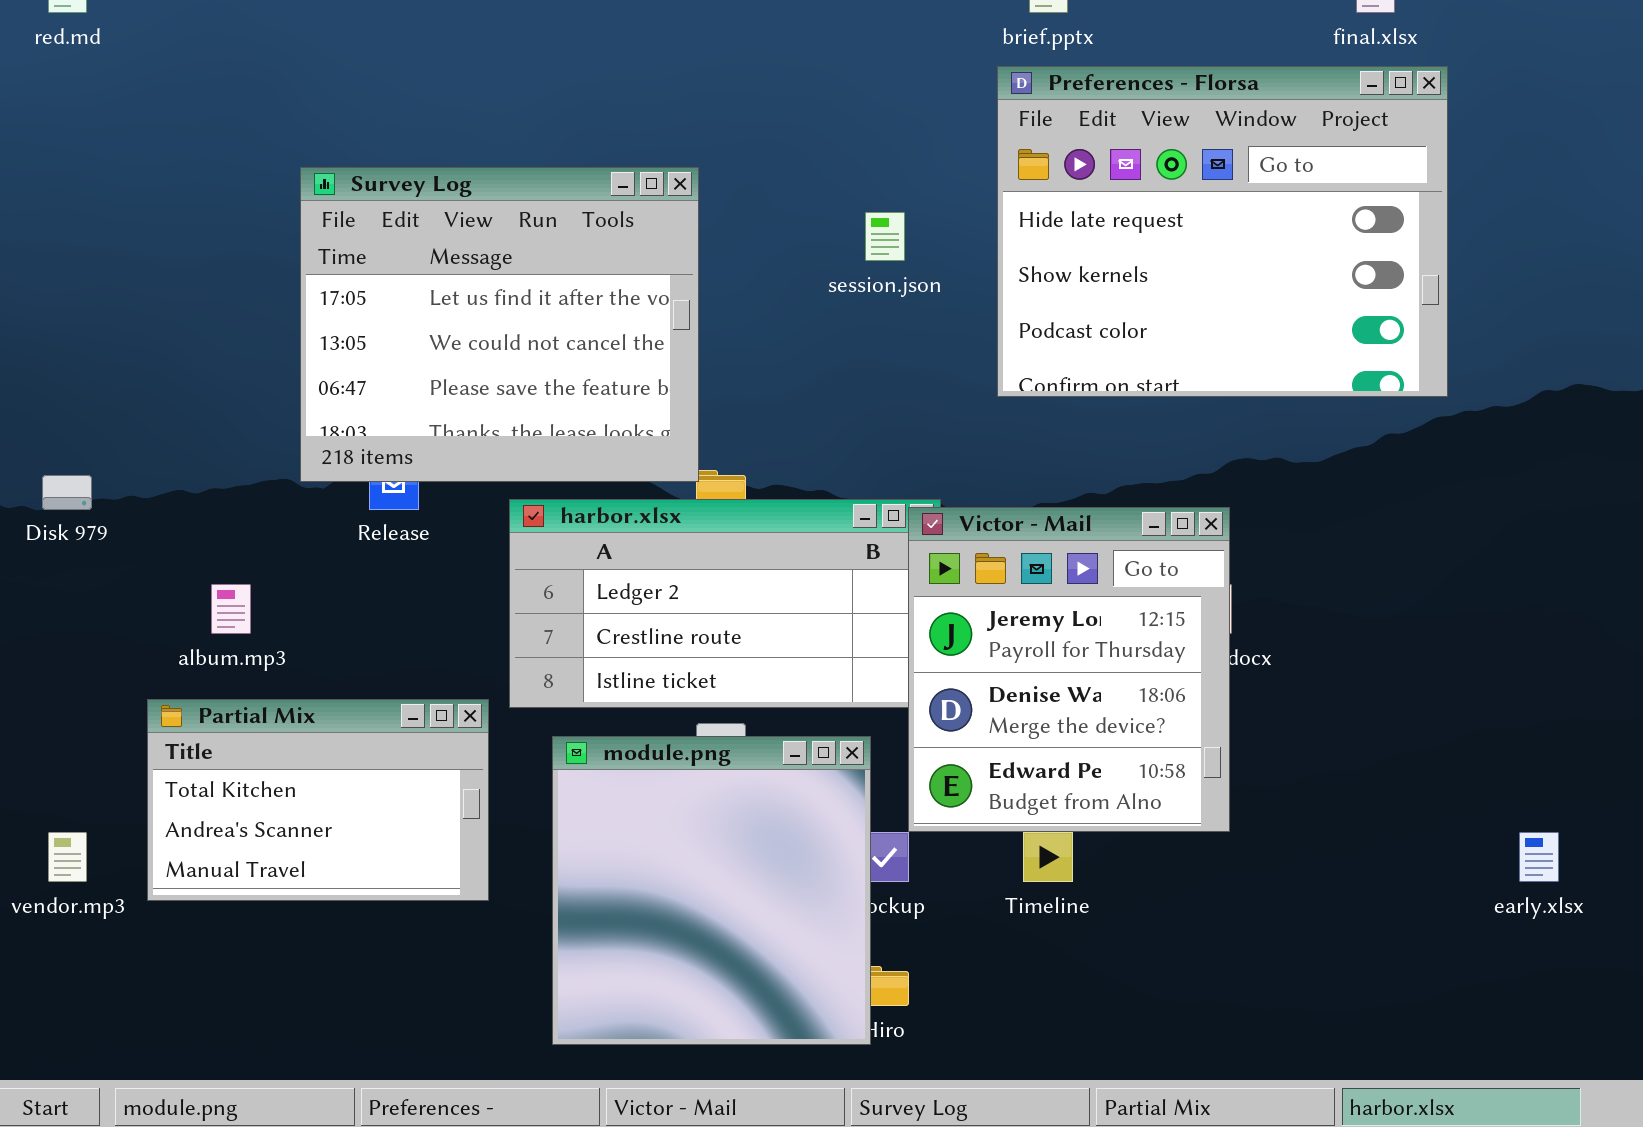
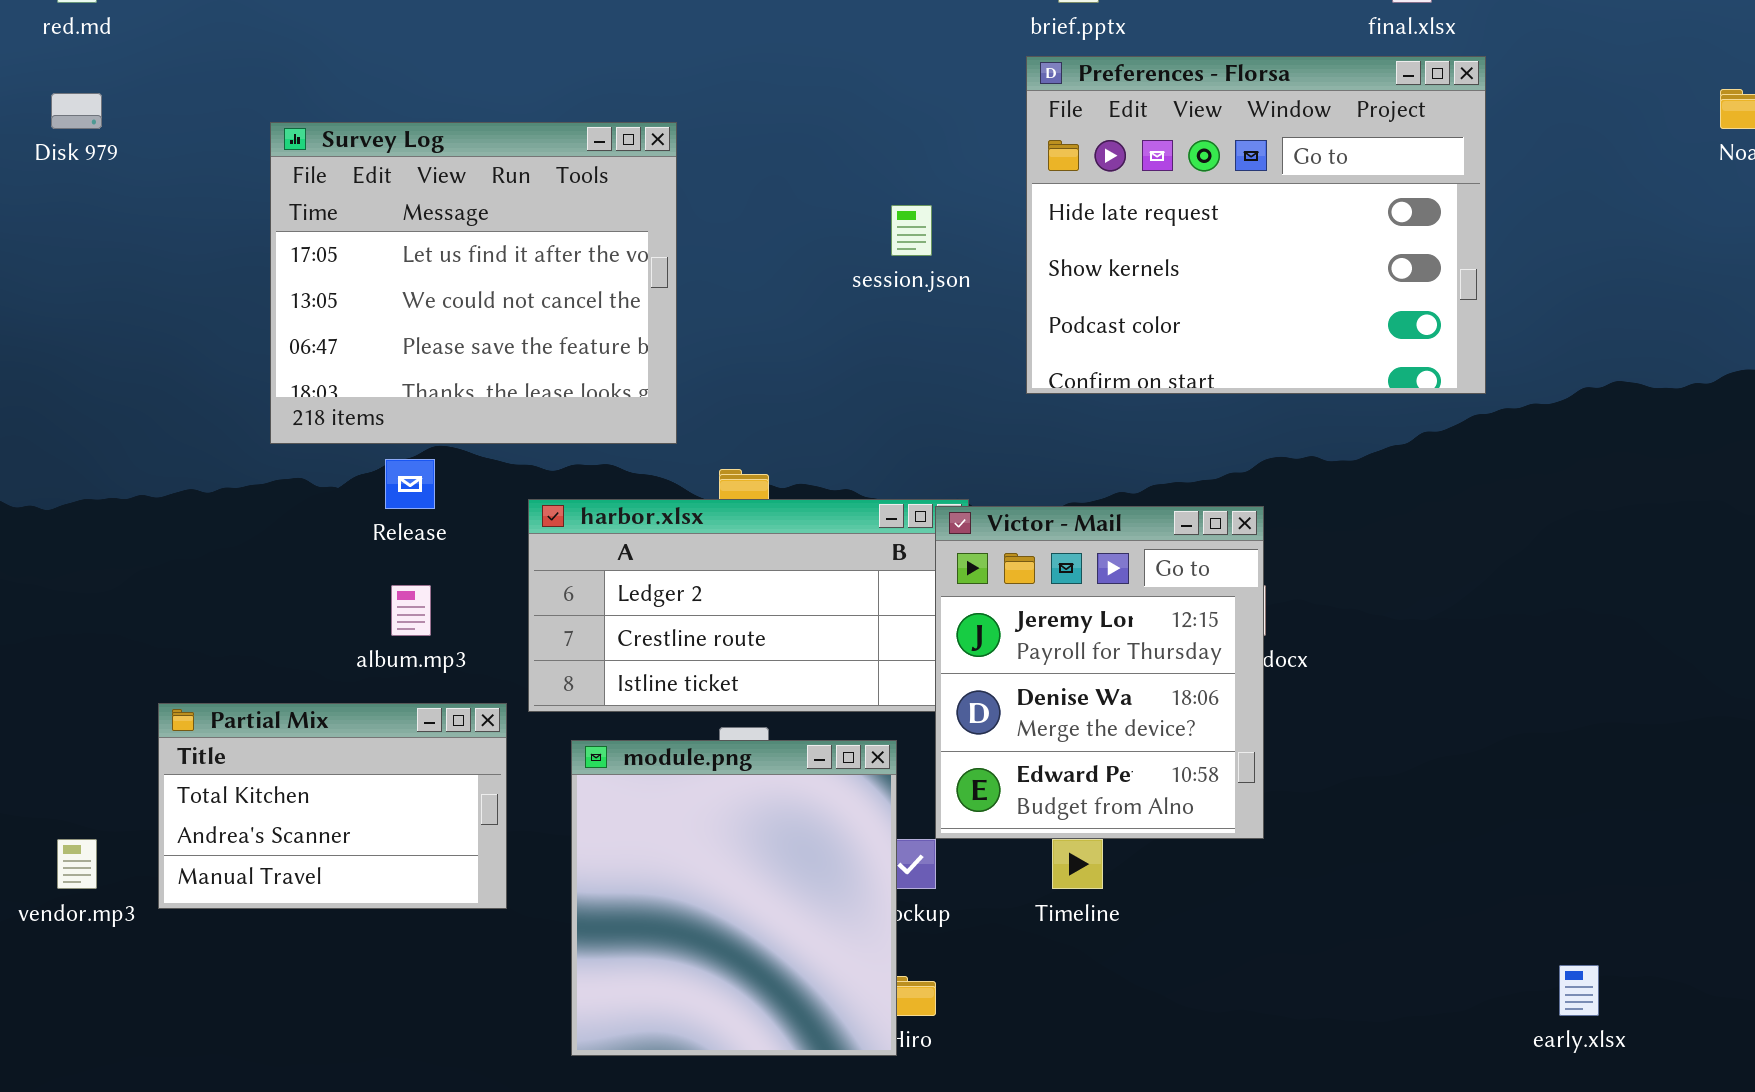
Survey Log: [300,167,699,482] -> [270,122,677,444], moved
Disk 979: [42,475,92,510] -> [51,93,102,129], moved
album.mp3: [211,584,251,634] -> [391,585,431,636], moved
early.xlsx: [1519,832,1559,882] -> [1559,965,1599,1016], moved

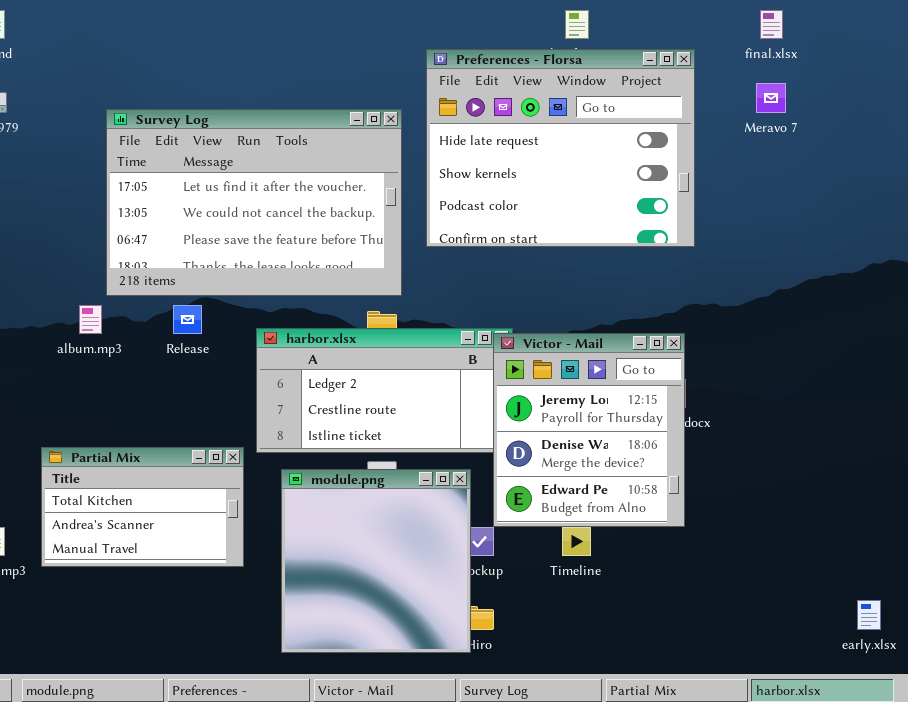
Preferences - Florsa: [1026,56,1486,394] -> [426,49,695,247], moved
Survey Log: [270,122,677,444] -> [106,109,402,296], resized
album.mp3: [391,585,431,636] -> [79,305,102,334], moved

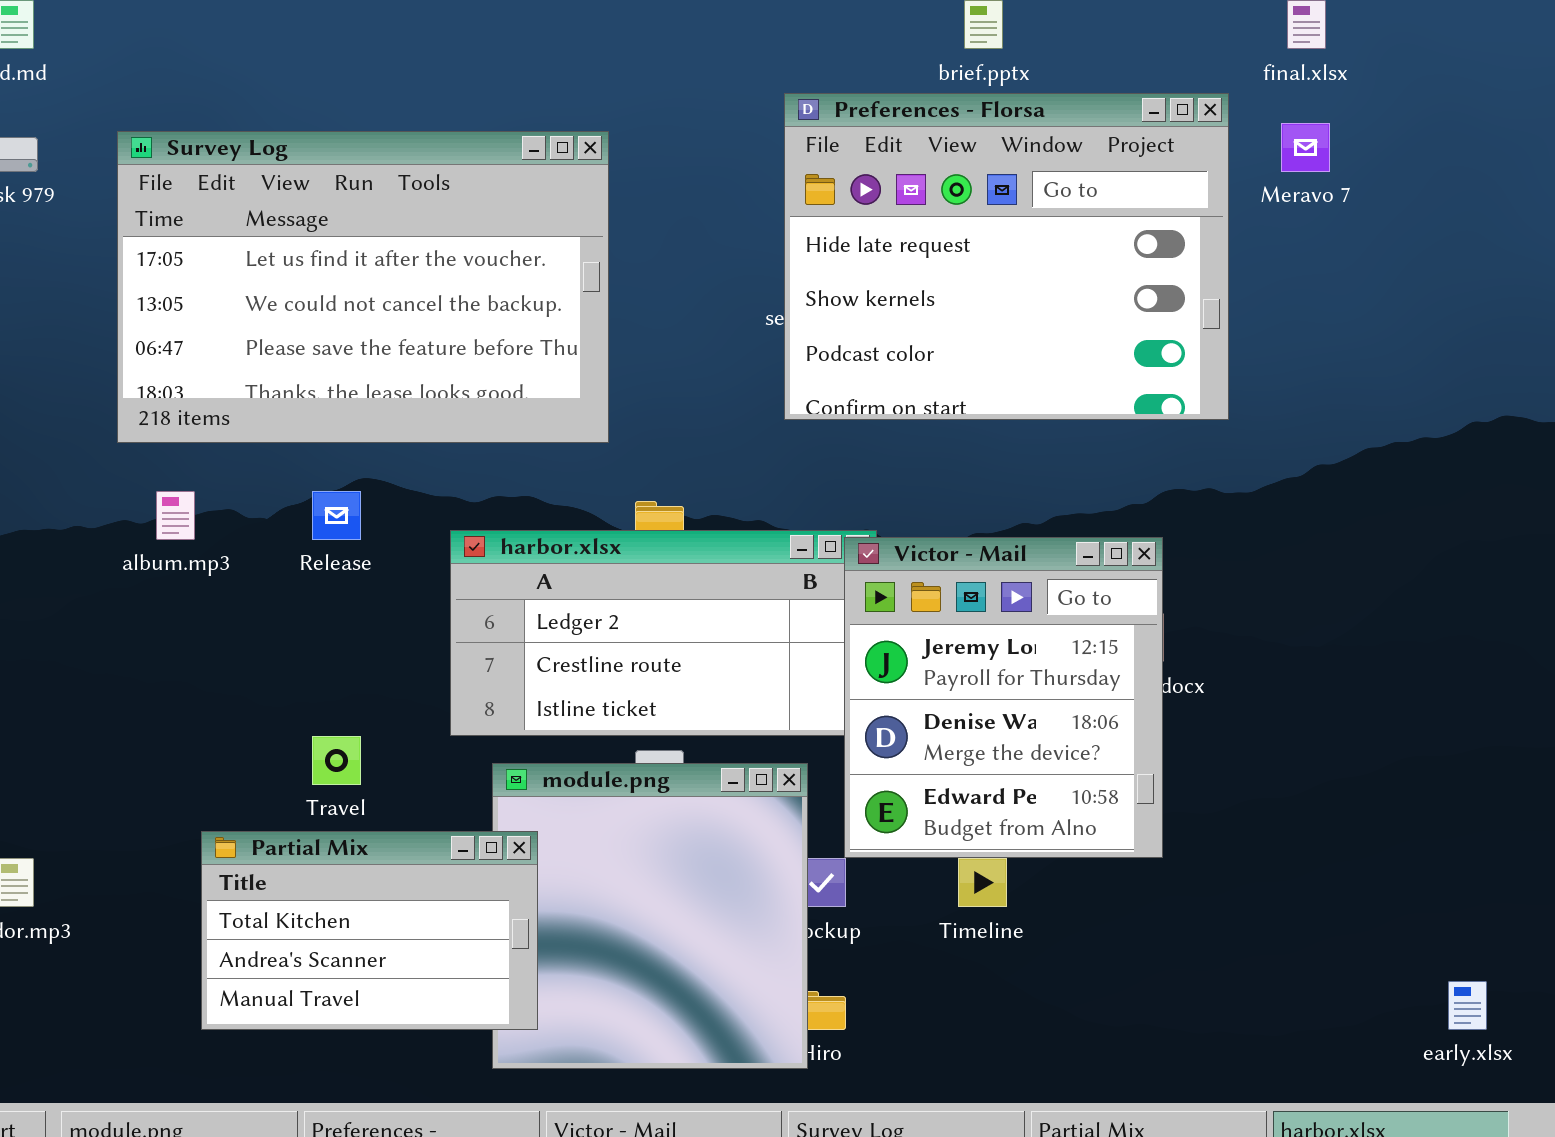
Preferences - Florsa: [426,49,695,247] -> [784,93,1229,420], moved
Survey Log: [106,109,402,296] -> [117,131,609,443], moved
Partial Mix: [41,447,244,567] -> [201,831,538,1030], moved

